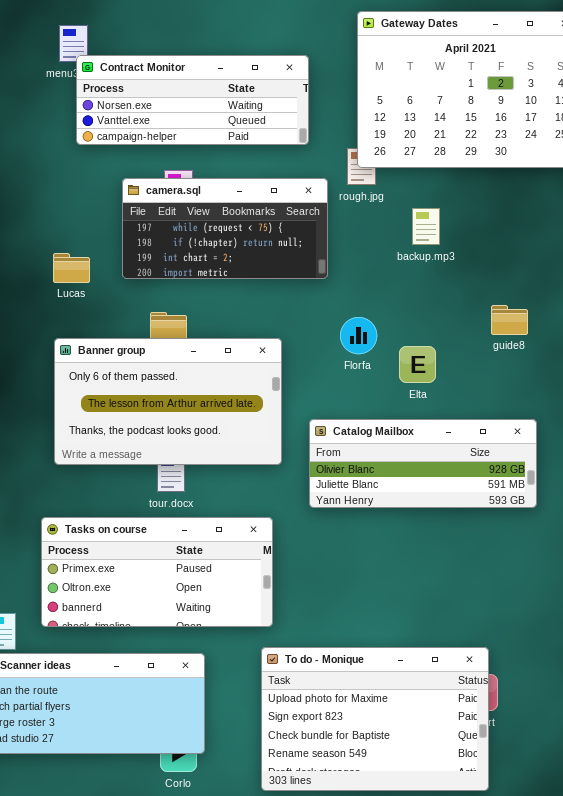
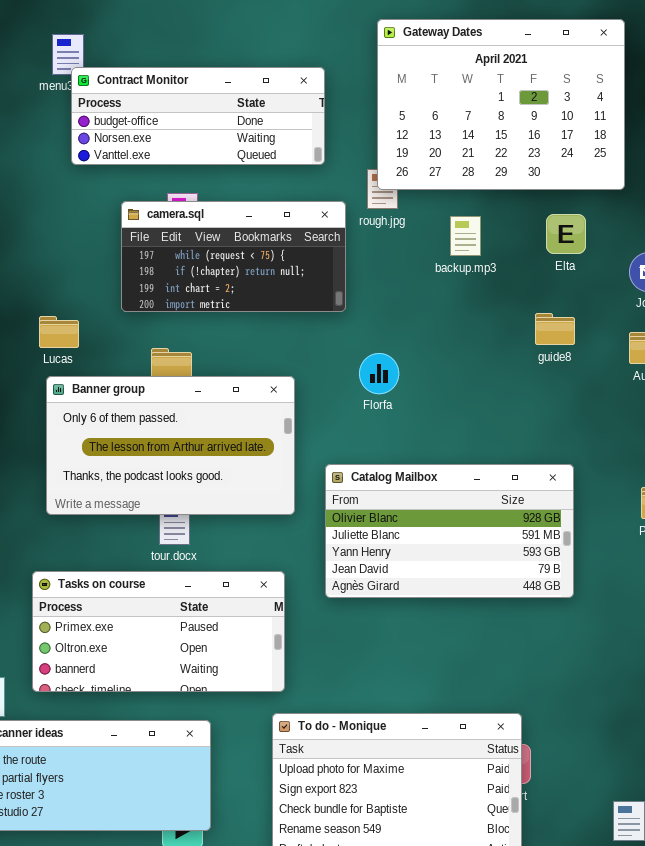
Contract Monitor: [76,55,309,145] -> [71,67,325,165], scrolled up 1 row
backup.mp3: [412,208,440,245] -> [450,216,481,256], moved
Lucas: [53,253,90,283] -> [39,316,79,348], moved
guide8: [491,305,528,335] -> [535,313,575,345], moved
Elta: [399,346,436,383] -> [546,214,586,254], moved
Catalog Mailbox: [309,419,537,508] -> [325,464,574,598], resized

